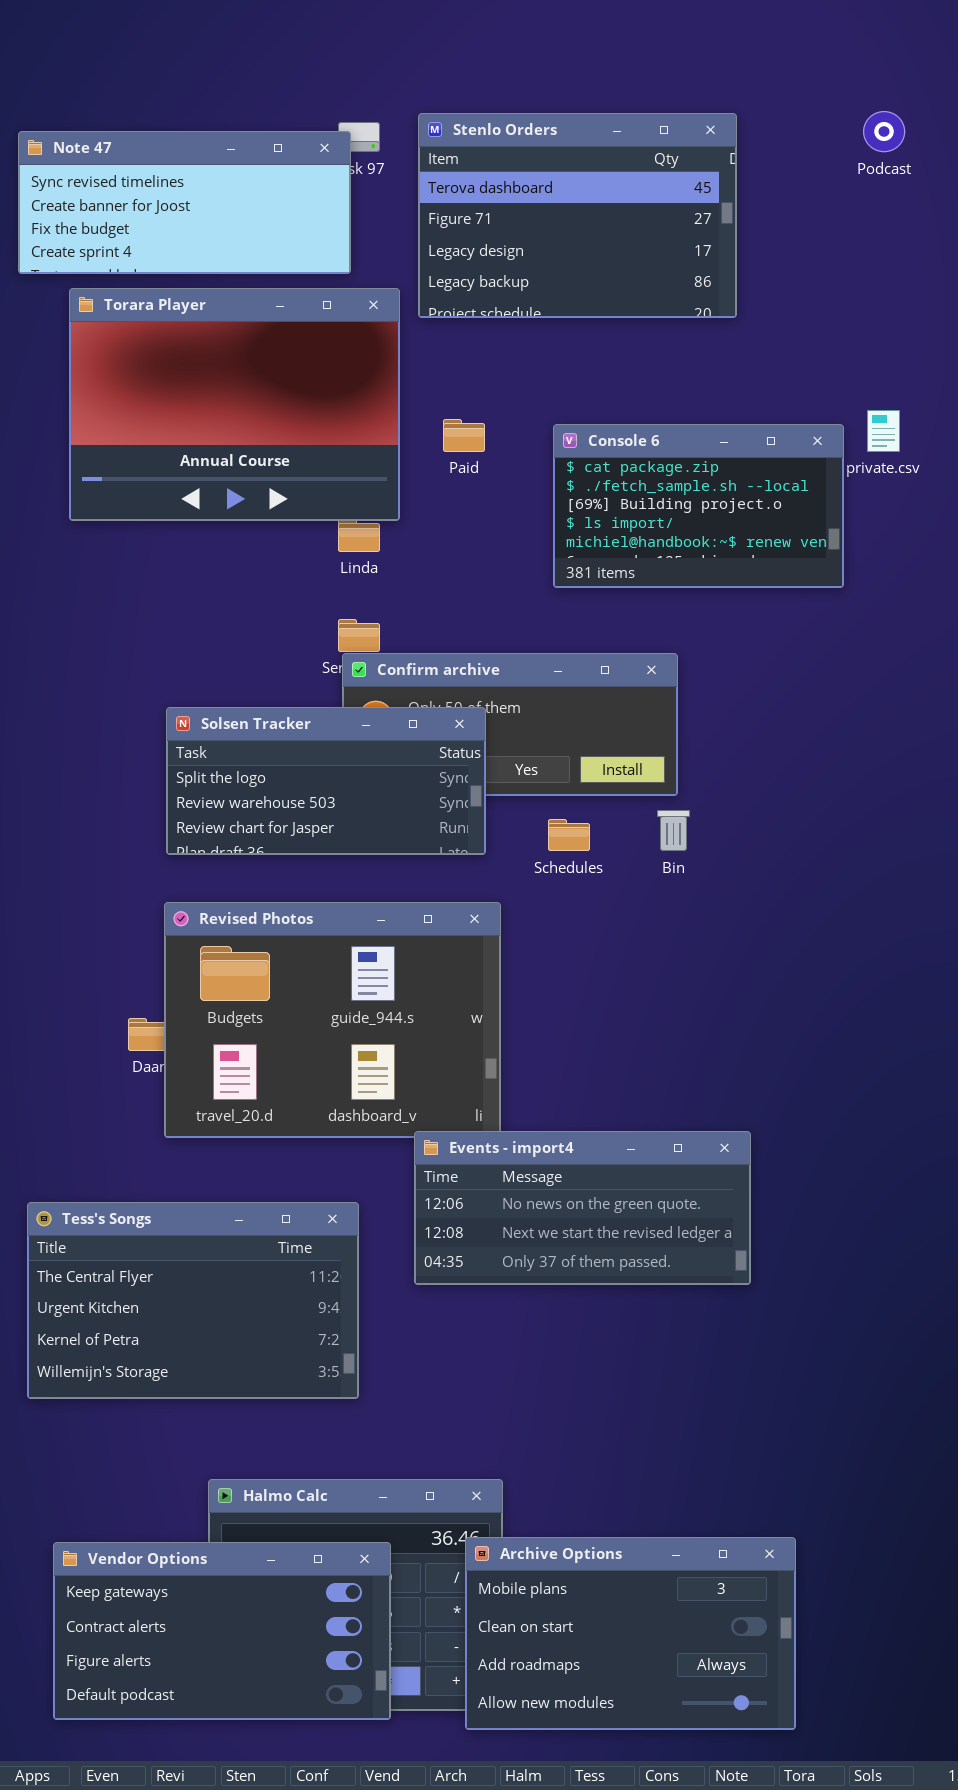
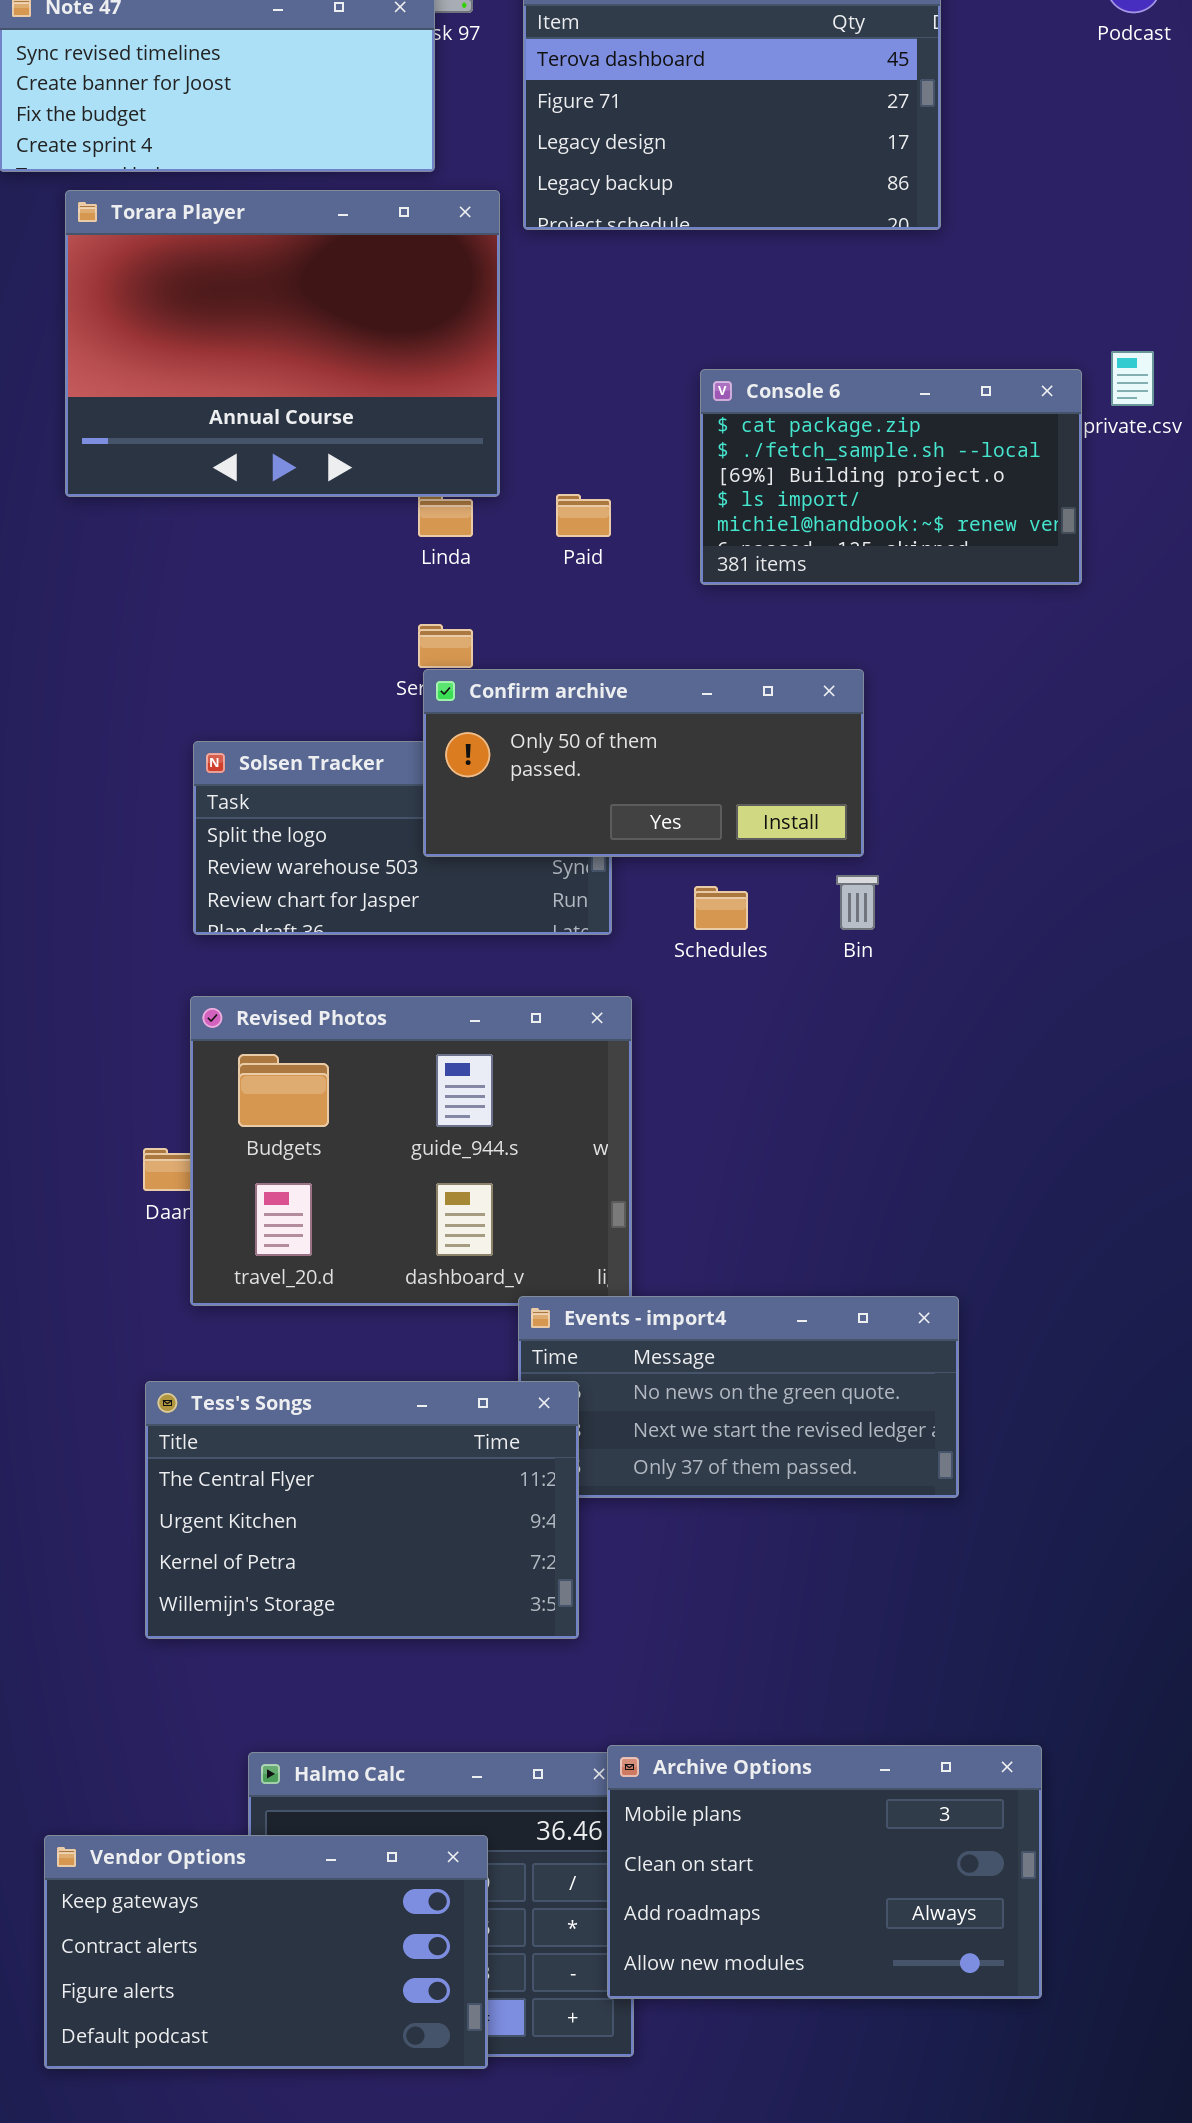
Paid: [443,419,485,452] -> [556,494,611,537], moved
Confirm archive: [342,653,678,796] -> [423,669,864,857], raised
Tess's Songs: [27,1202,359,1399] -> [145,1381,579,1639], moved
Archive Options: [465,1537,796,1730] -> [607,1745,1042,1999], moved

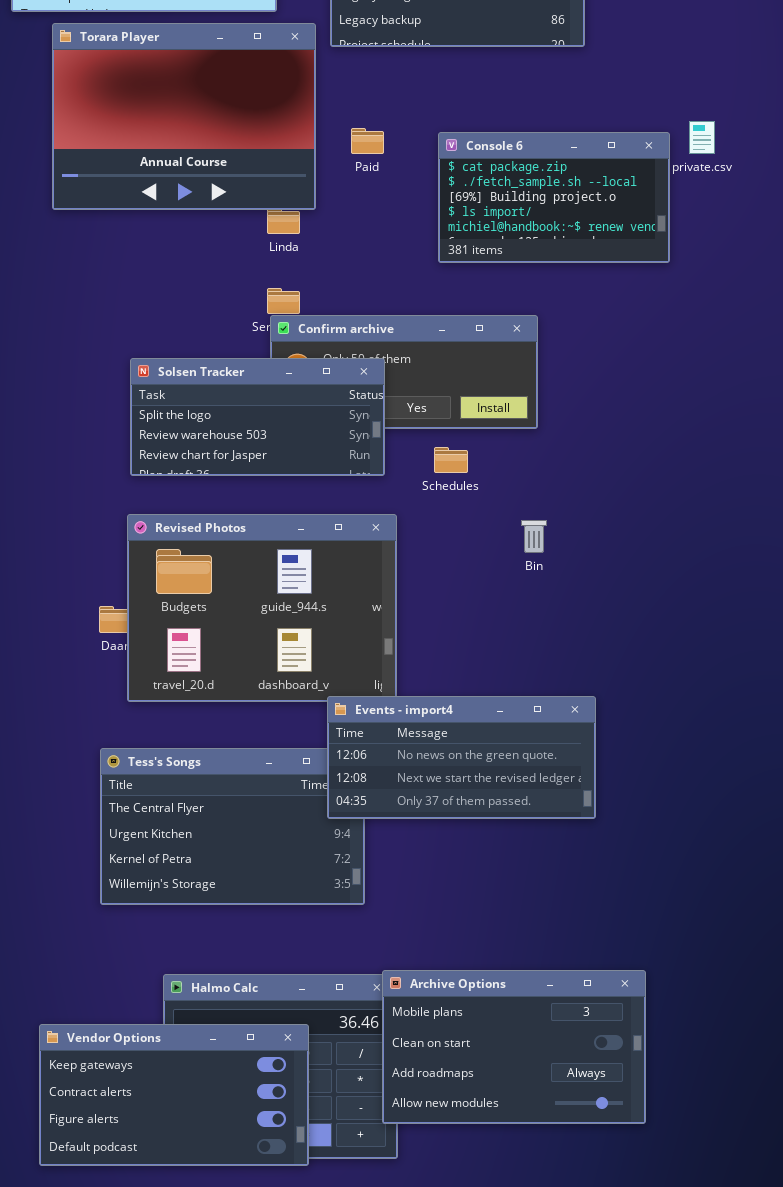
Paid: [556,494,611,537] -> [351,128,384,154], moved
Solsen Tracker: [193,741,612,935] -> [130,358,385,476], raised
Bin: [836,875,879,930] -> [521,520,547,553], moved
Events - import4: [518,1296,959,1498] -> [327,696,596,819], raised

